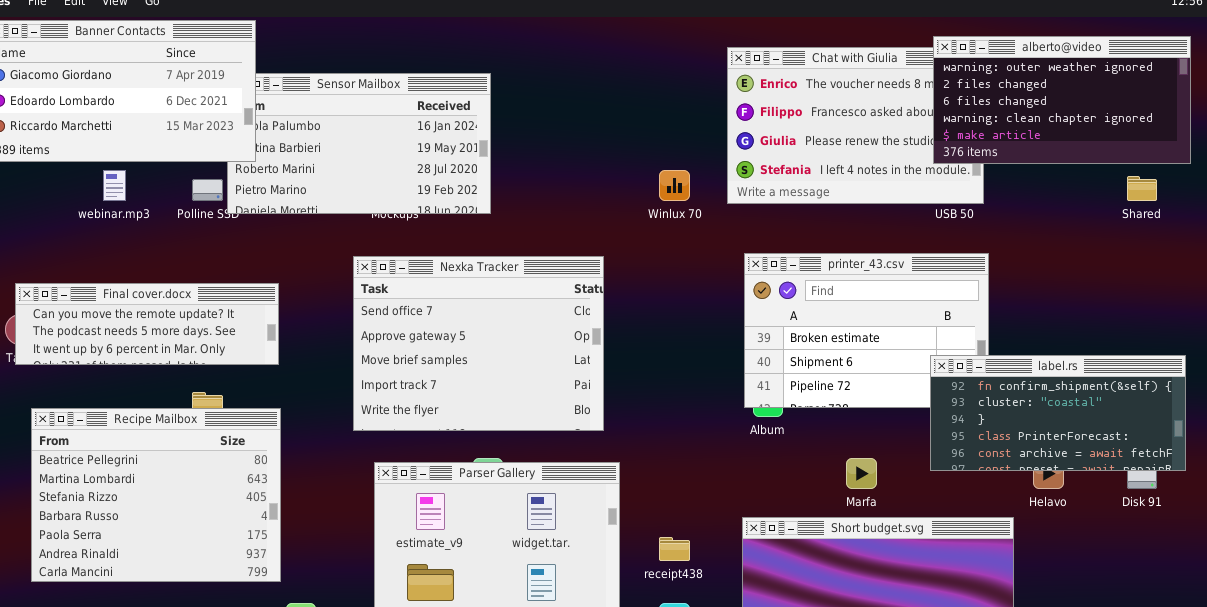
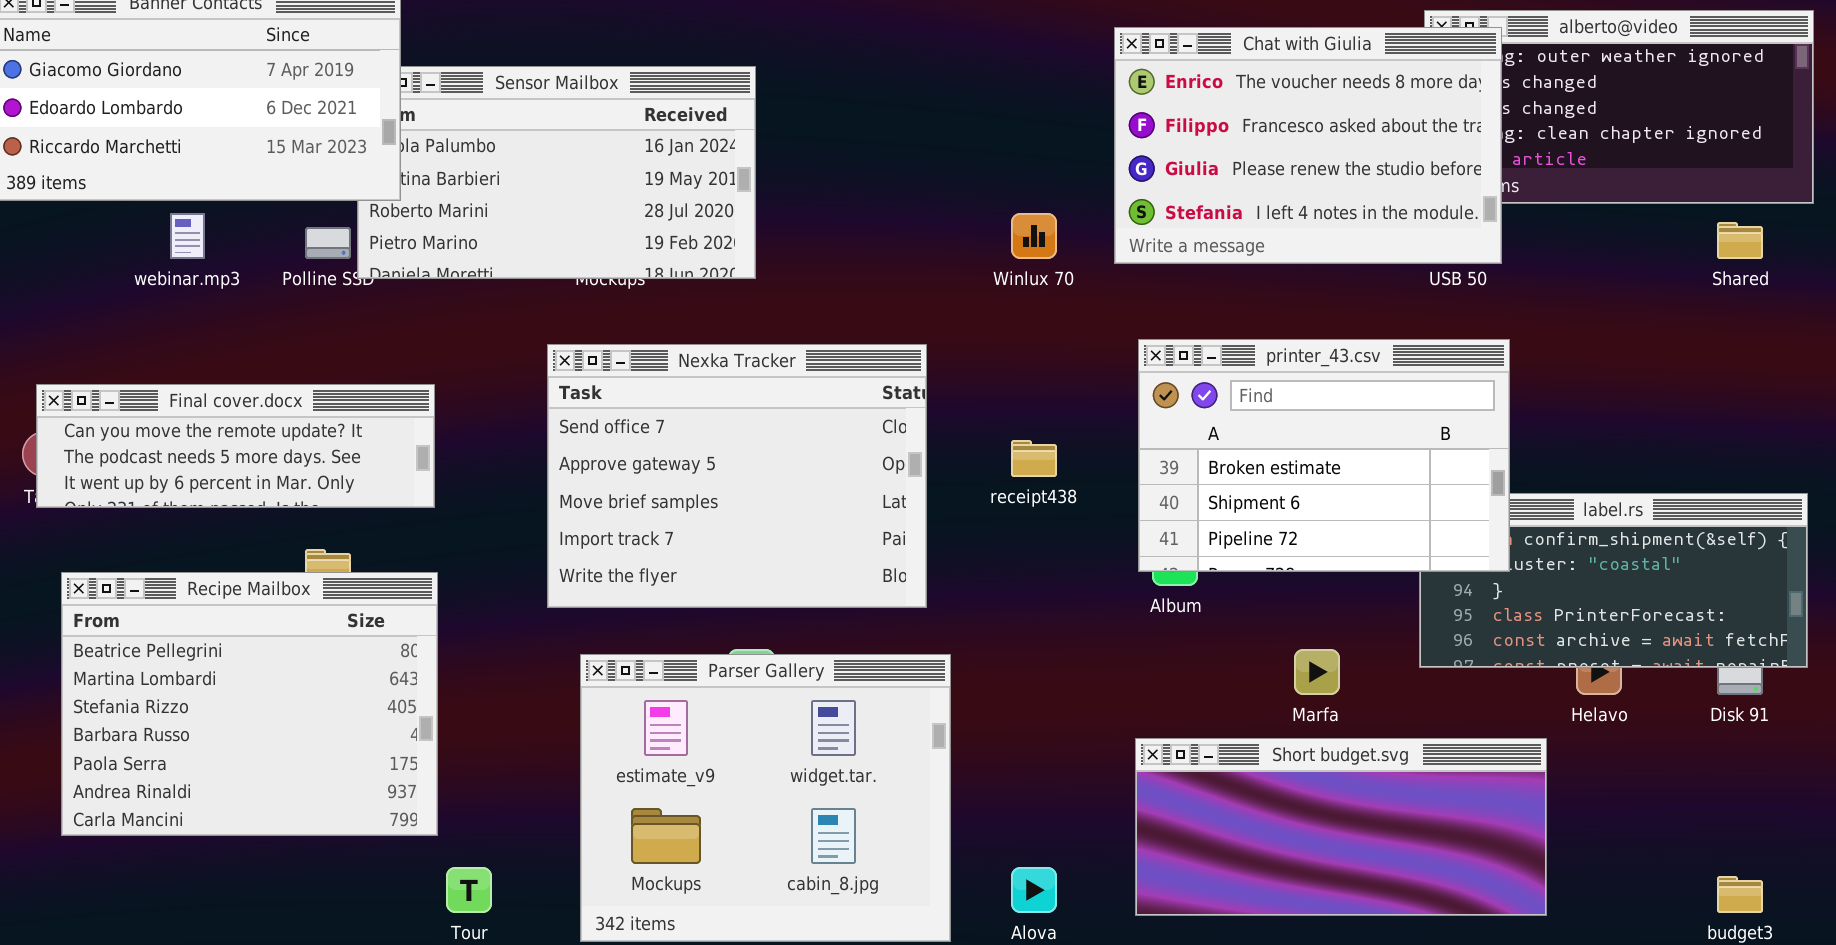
Chat with Giulia: [727,47,984,204] -> [1114,27,1502,264], raised
printer_43.csv: [744,253,989,408] -> [1138,339,1510,572], raised
receipt438: [659,537,690,561] -> [1011,440,1057,477], moved

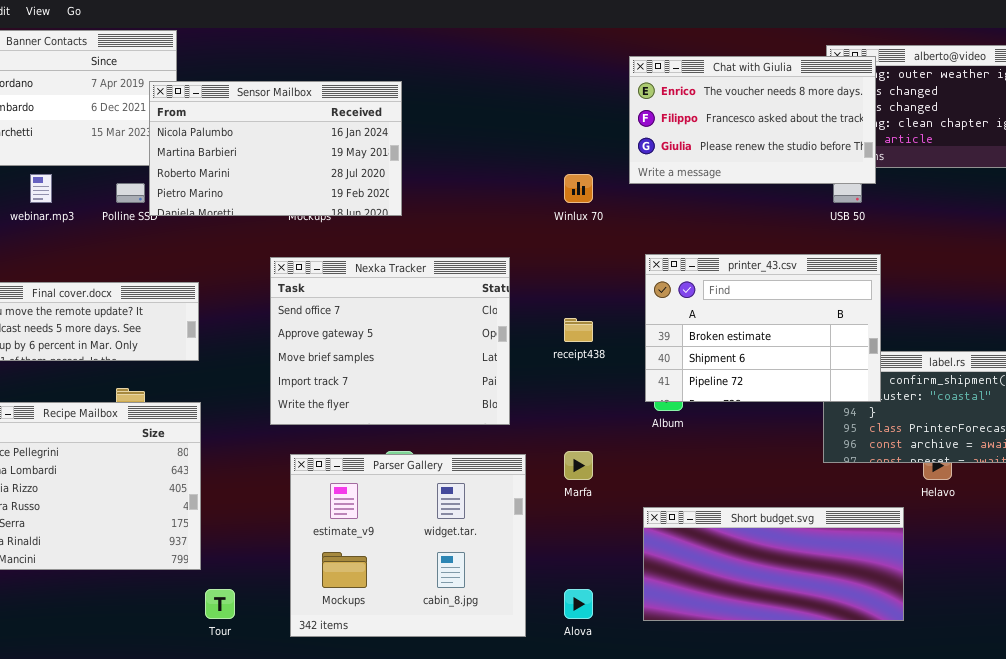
Chat with Giulia: [1114,27,1502,264] -> [629,56,876,184], resized
Sensor Mailbox: [357,66,756,279] -> [149,81,402,216], raised
Marfa: [1294,649,1340,695] -> [564,451,593,480], moved

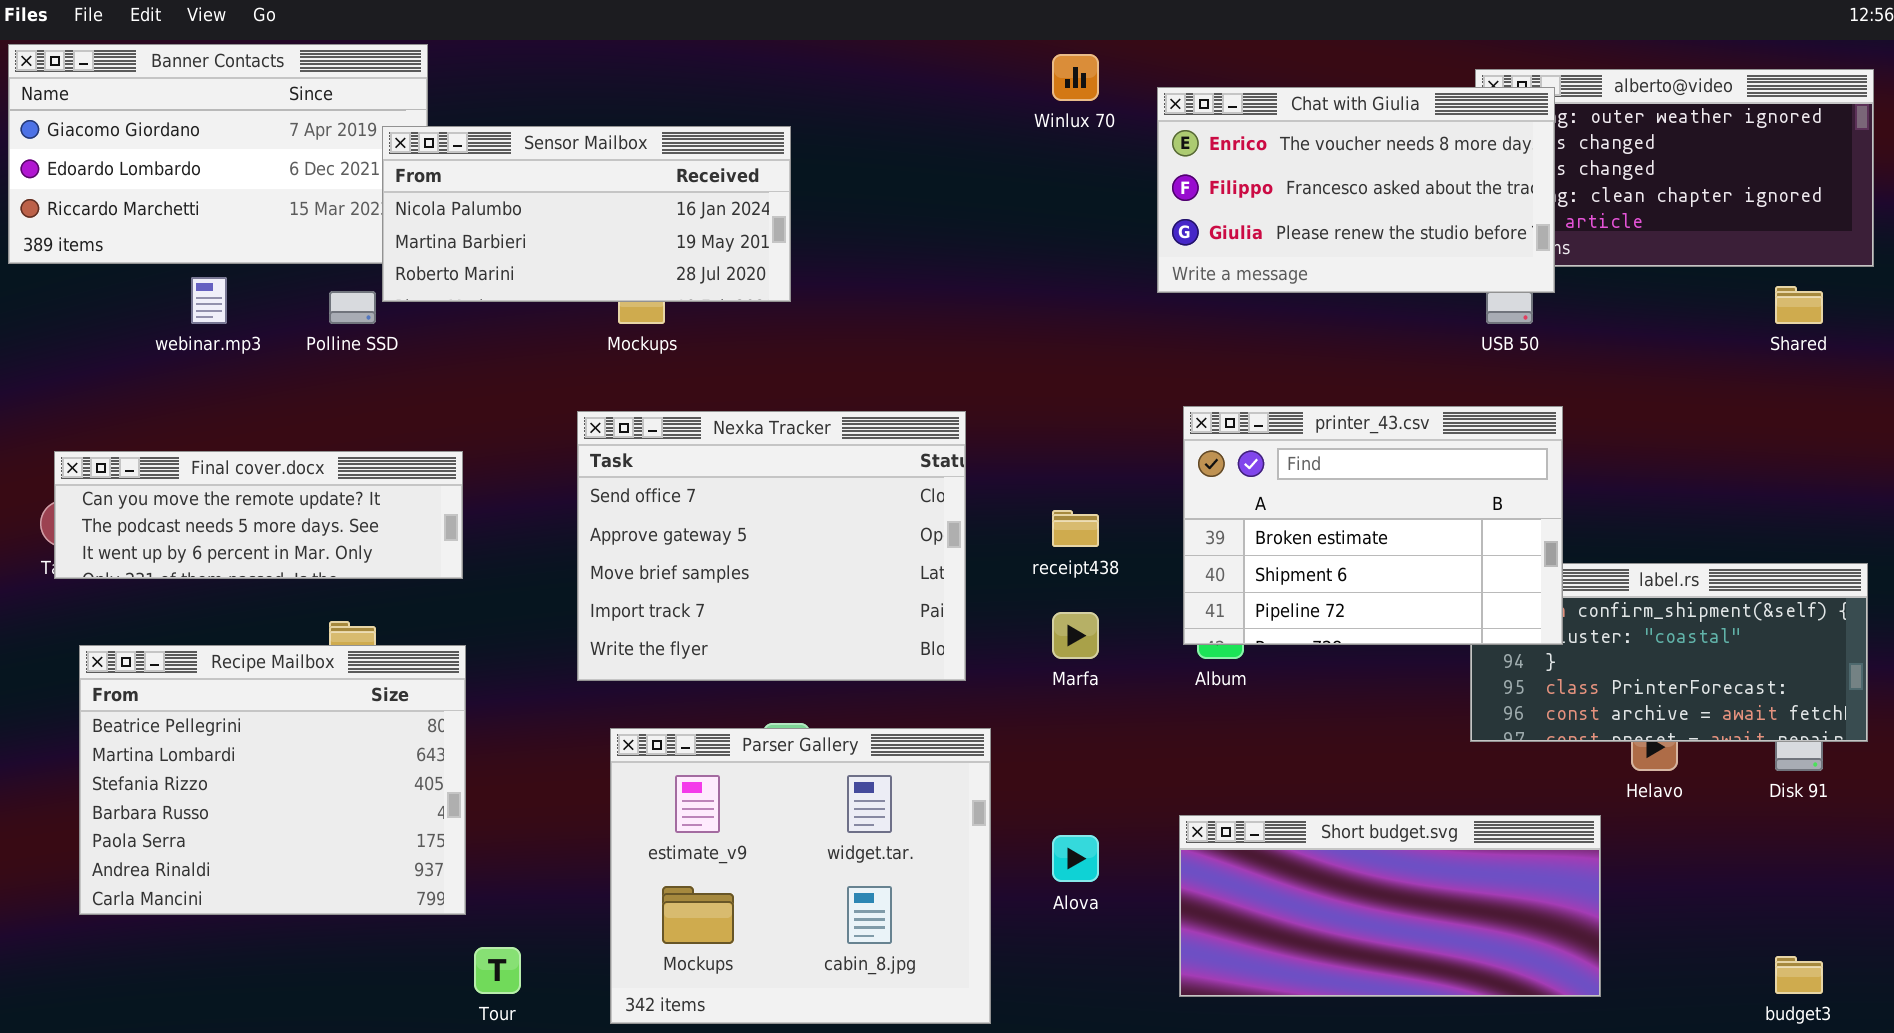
Sensor Mailbox: [149,81,402,216] -> [382,126,791,302], resized
Winlux 70: [564,174,593,203] -> [1052,54,1099,101], moved
Marfa: [564,451,593,480] -> [1052,612,1099,659], moved
Alova: [564,589,593,619] -> [1052,835,1099,882], moved

